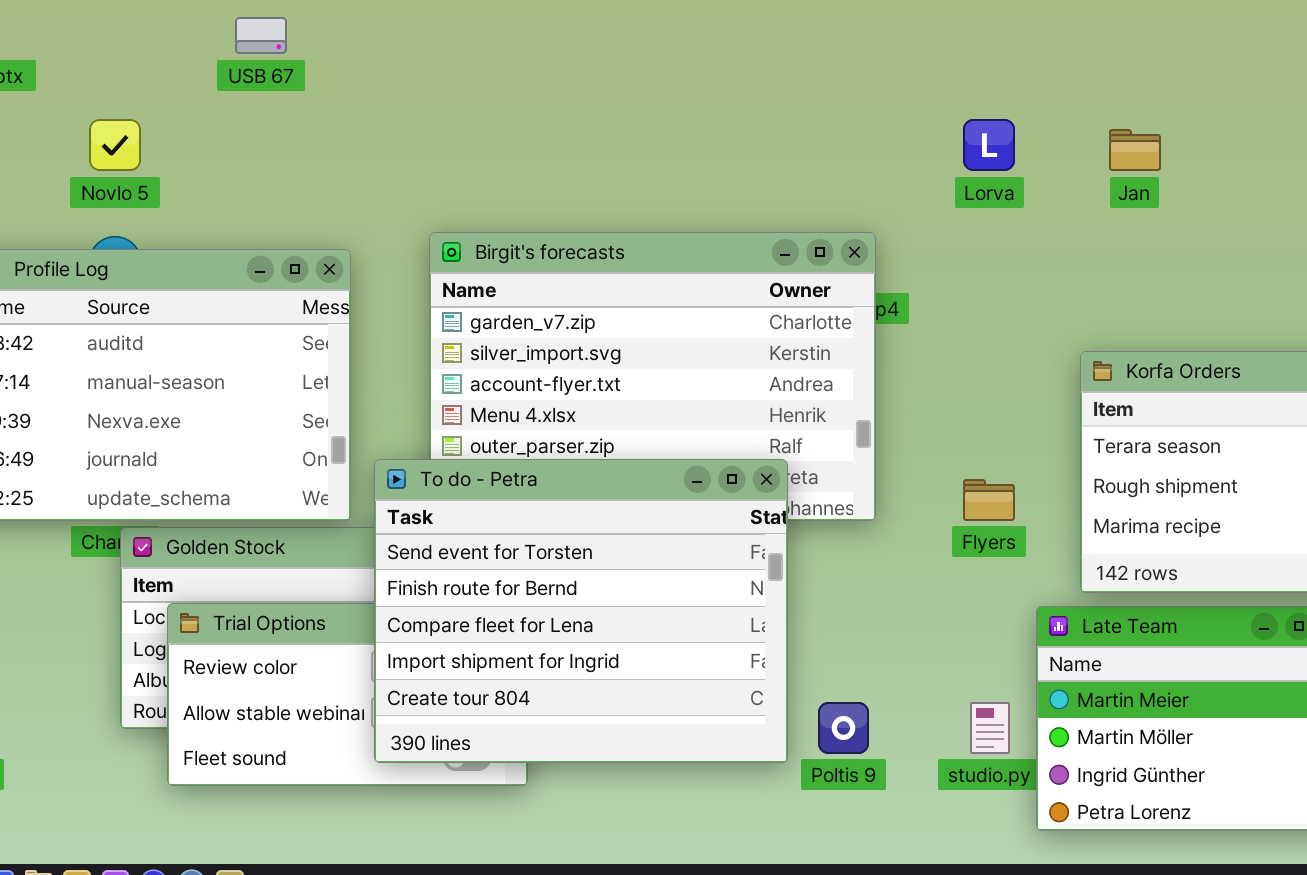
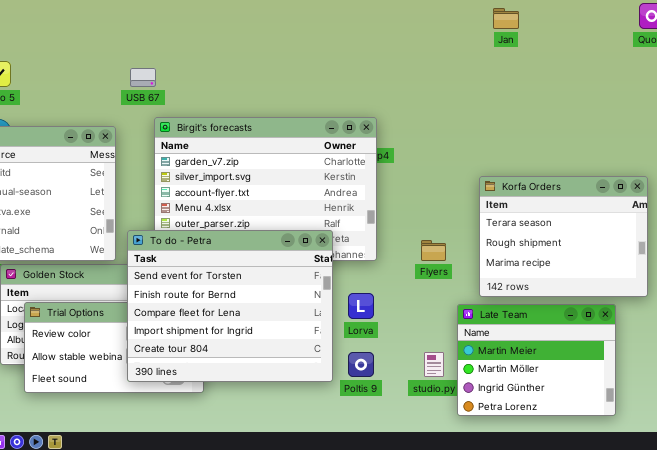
USB 67: [235,17,287,54] -> [130,68,156,87], moved
Lorva: [963,119,1015,171] -> [348,293,374,319], moved
Jan: [1109,129,1161,171] -> [493,8,519,29], moved

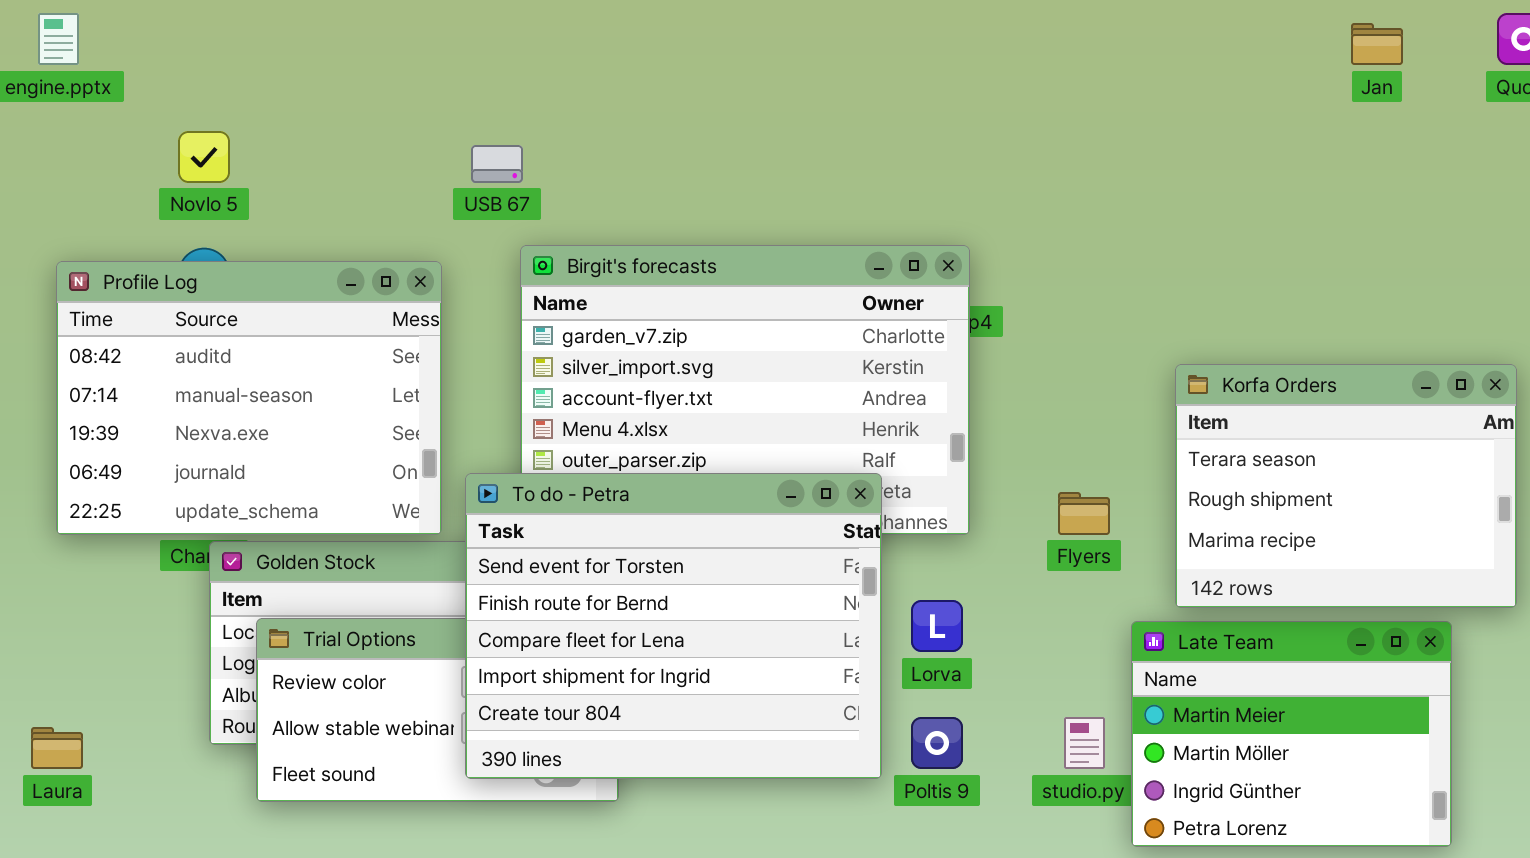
Jan: [493,8,519,29] -> [1351,23,1403,65], moved

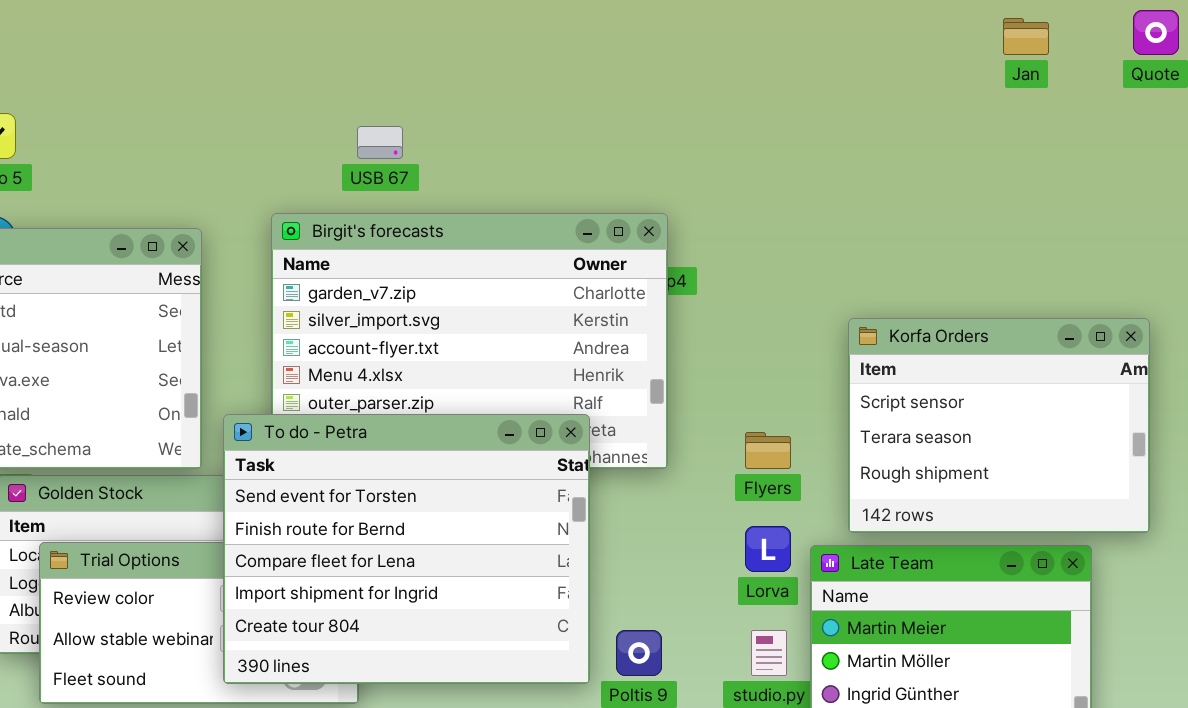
USB 67: [471,145,523,183] -> [357,126,403,159], moved
Korfa Orders: [1175,364,1517,608] -> [848,318,1150,533], scrolled up 1 row
Lorva: [911,600,963,652] -> [745,526,791,572], moved

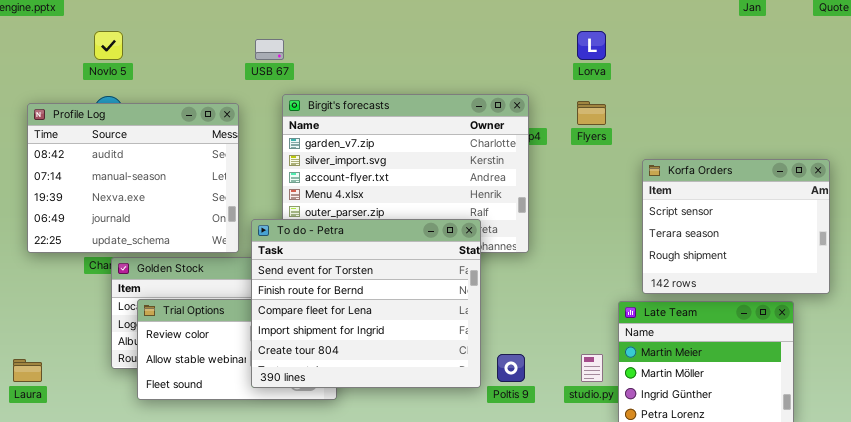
USB 67: [357,126,403,159] -> [255,39,284,60], moved
Flyers: [745,432,791,469] -> [577,101,606,125], moved
Lorva: [745,526,791,572] -> [577,31,606,60], moved

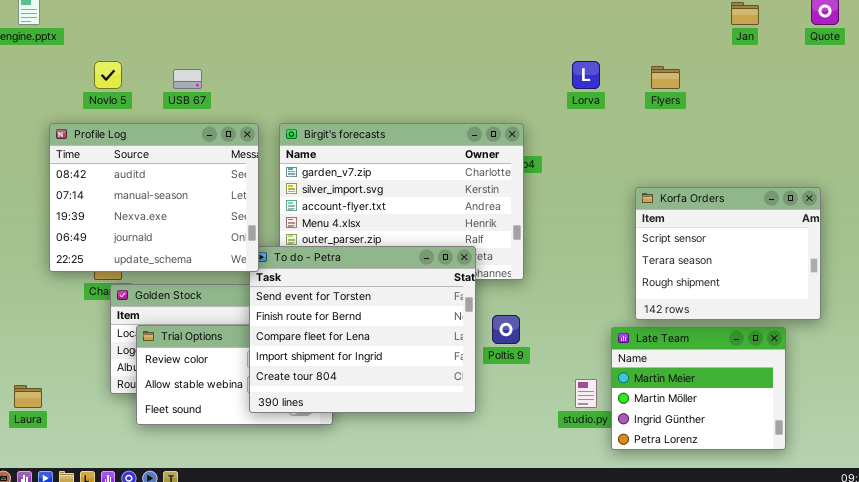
USB 67: [255,39,284,60] -> [173,69,202,89], moved
Flyers: [577,101,606,125] -> [651,66,680,89], moved
Profile Log: [27,103,239,253] -> [49,123,259,272], moved
Poltis 9: [497,354,525,382] -> [492,315,520,344], moved

